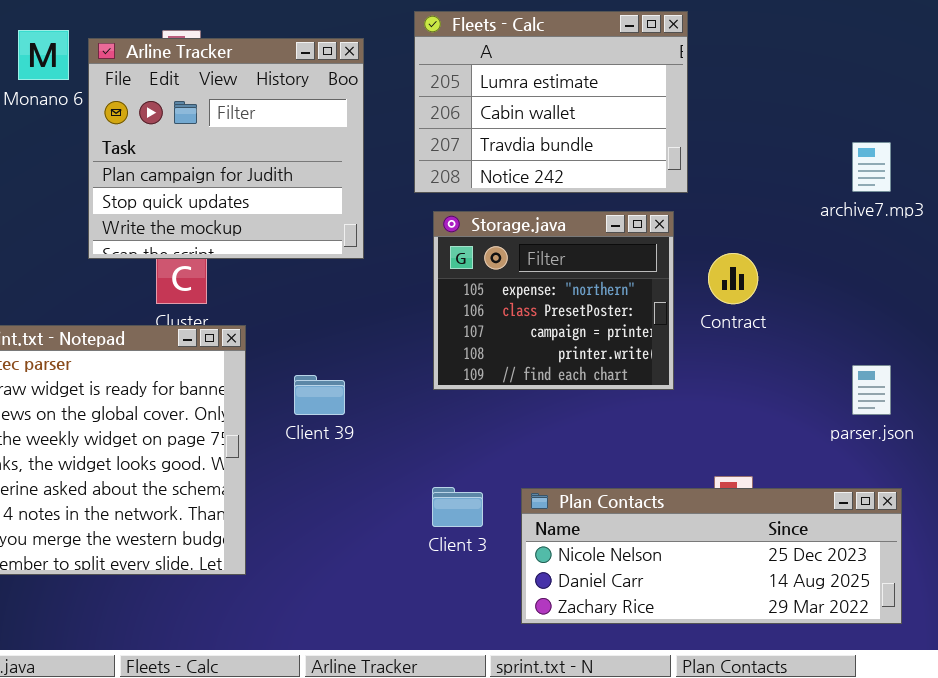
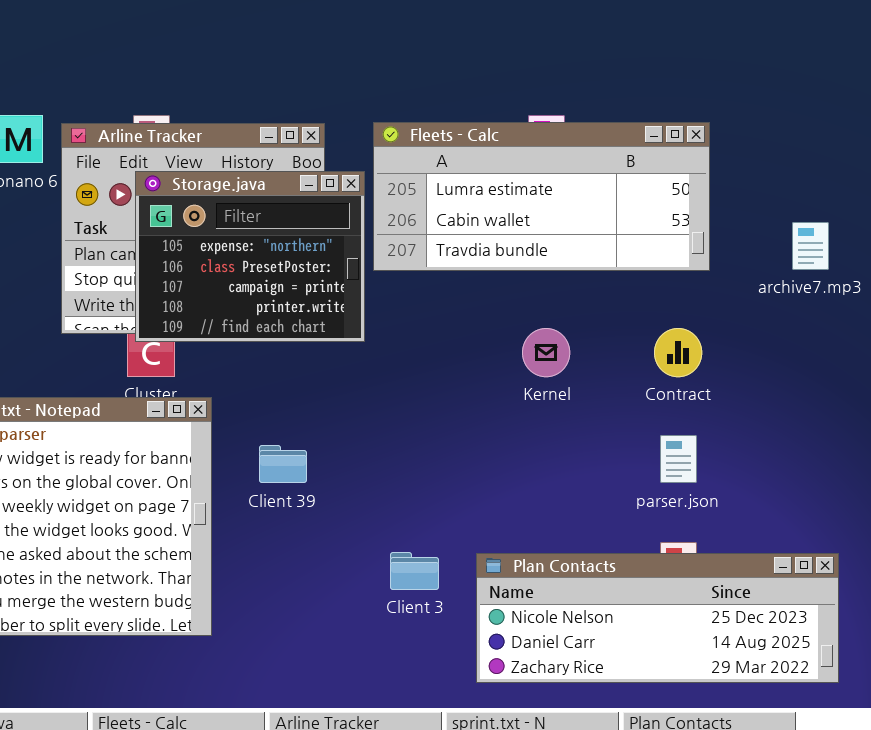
Fleets - Calc: [414,11,688,193] -> [373,122,710,271], resized
Storage.java: [433,211,674,390] -> [135,171,365,342], moved
parser.json: [852,365,891,415] -> [660,435,697,483], moved

